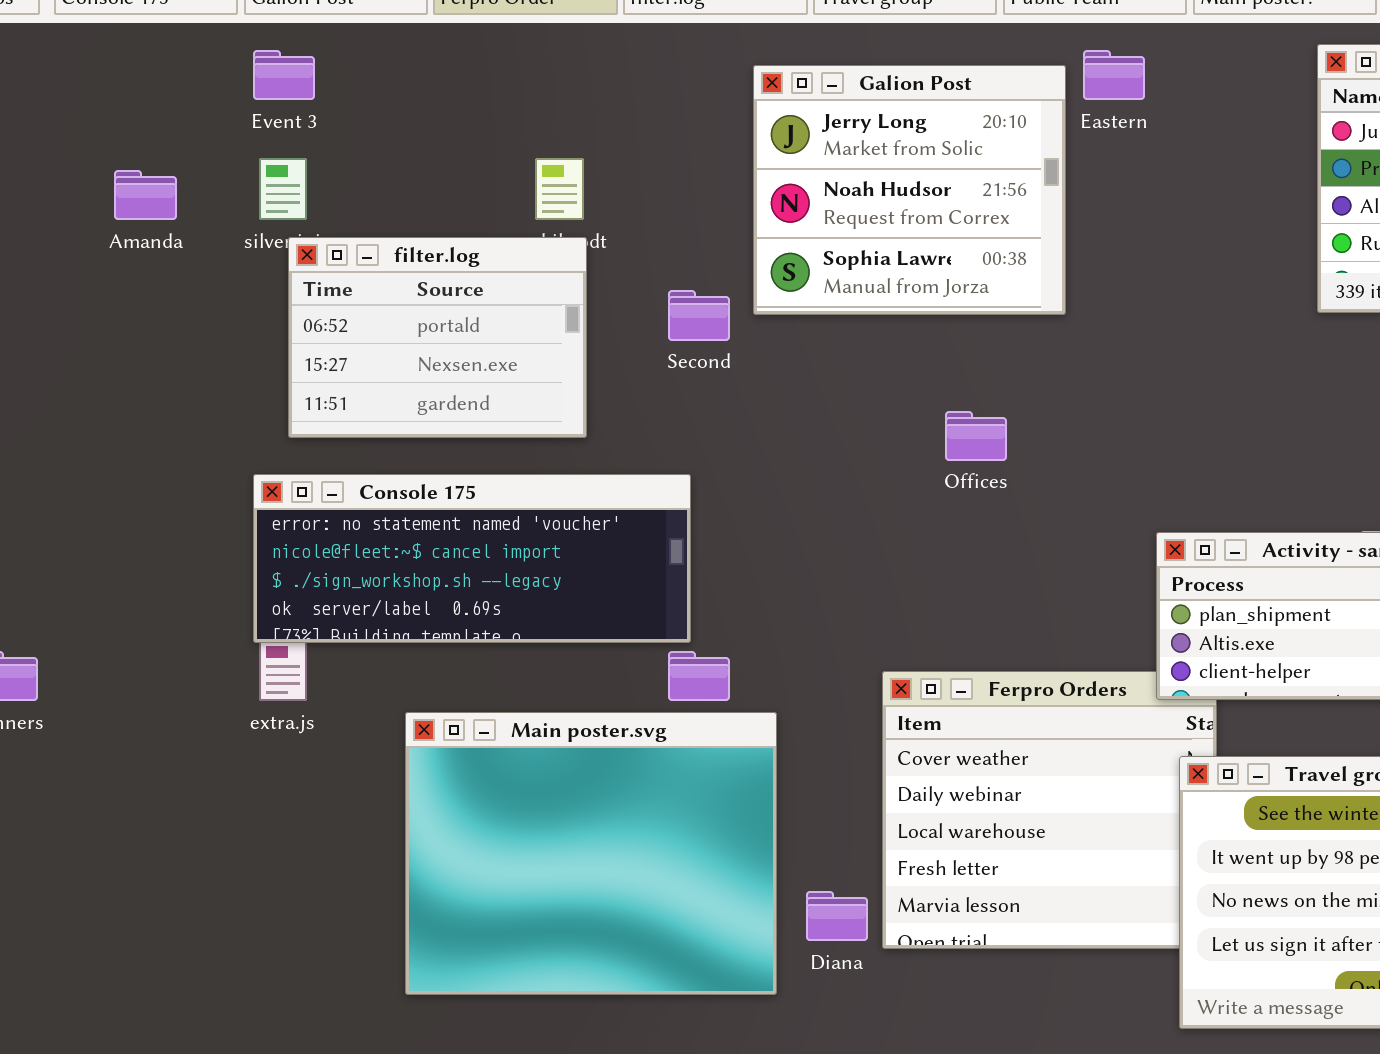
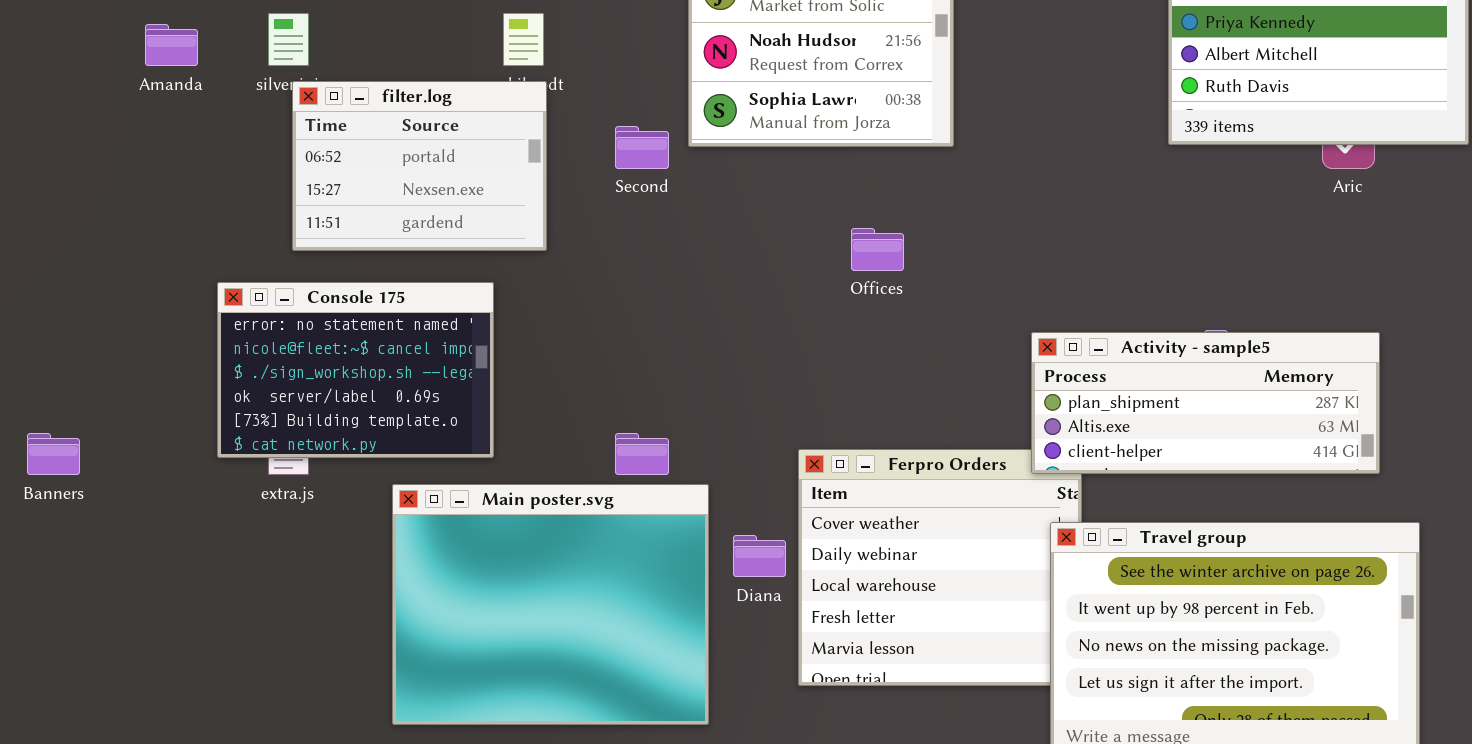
Console 175: [253,474,691,643] -> [217,282,494,458], moved, resized
Diana: [806,891,868,941] -> [733,535,786,577], moved

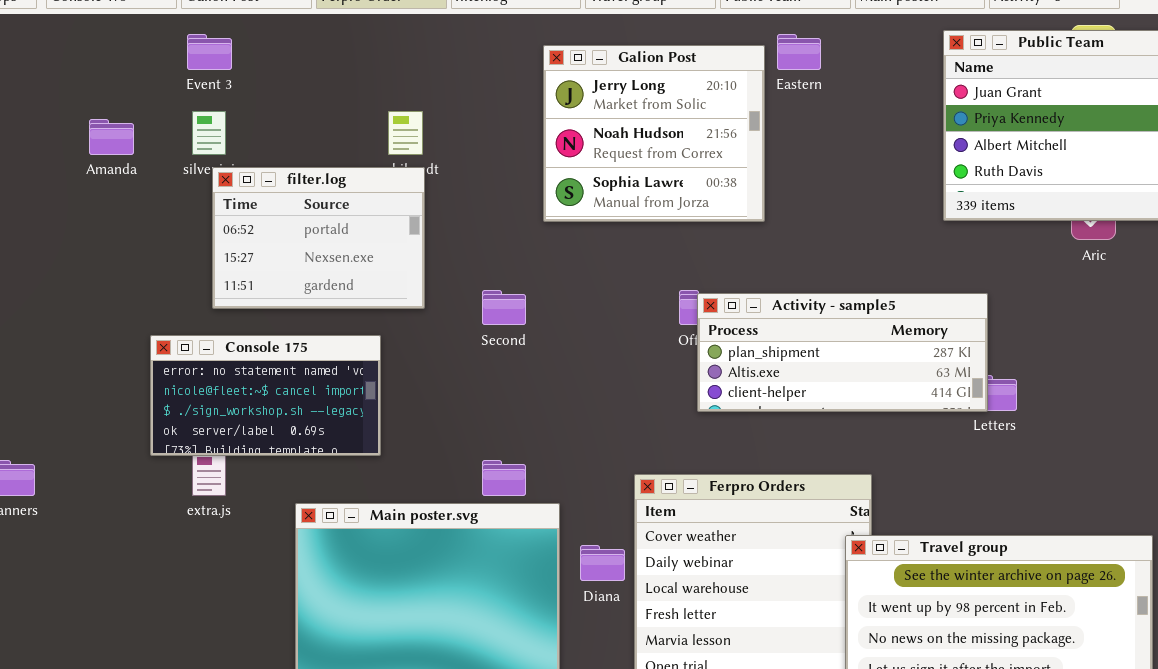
Second: [615,126,669,169] -> [482,290,526,325], moved
Console 175: [217,282,494,458] -> [150,335,381,456], resized
Activity - sample5: [1031,332,1380,474] -> [697,293,988,412], moved

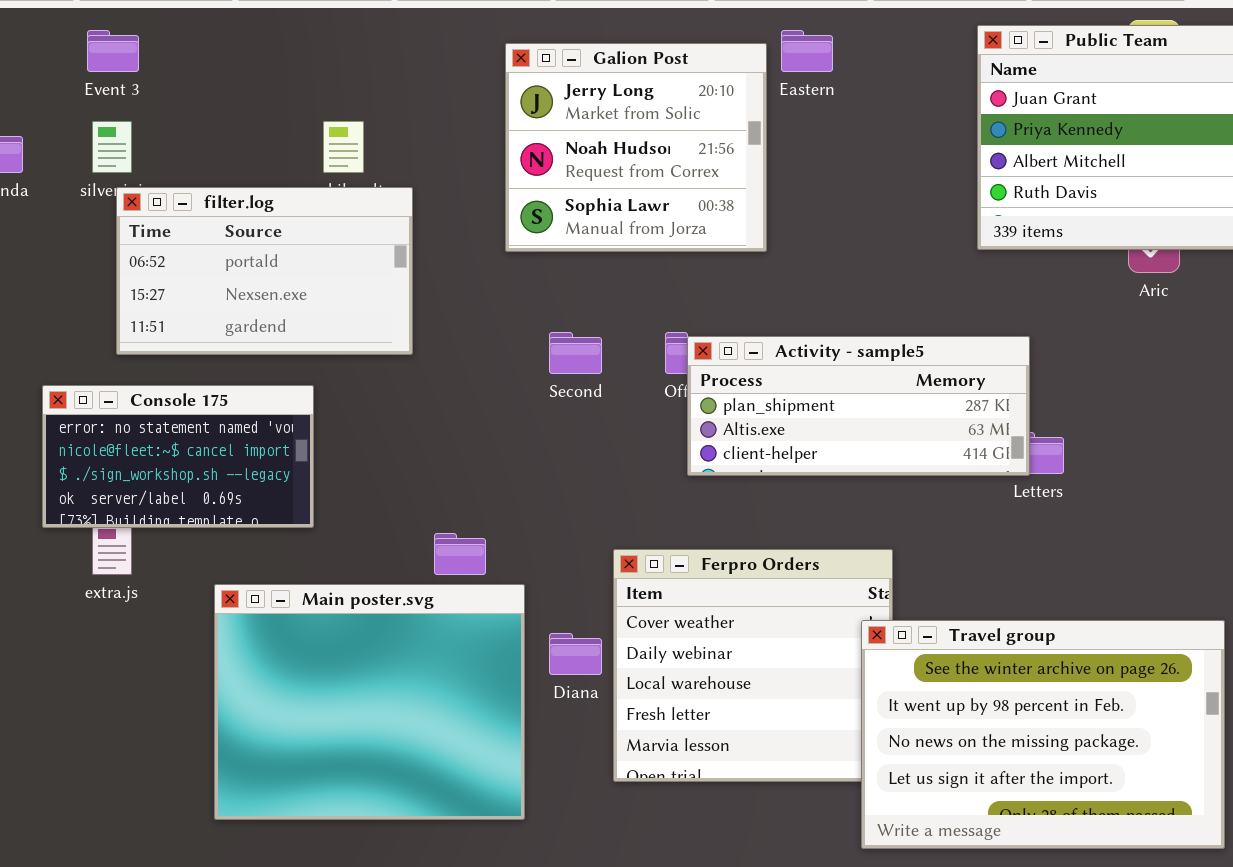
filter.log: [212,167,425,309] -> [116,187,413,355], resized
Second: [482,290,526,325] -> [549,332,602,374], moved

